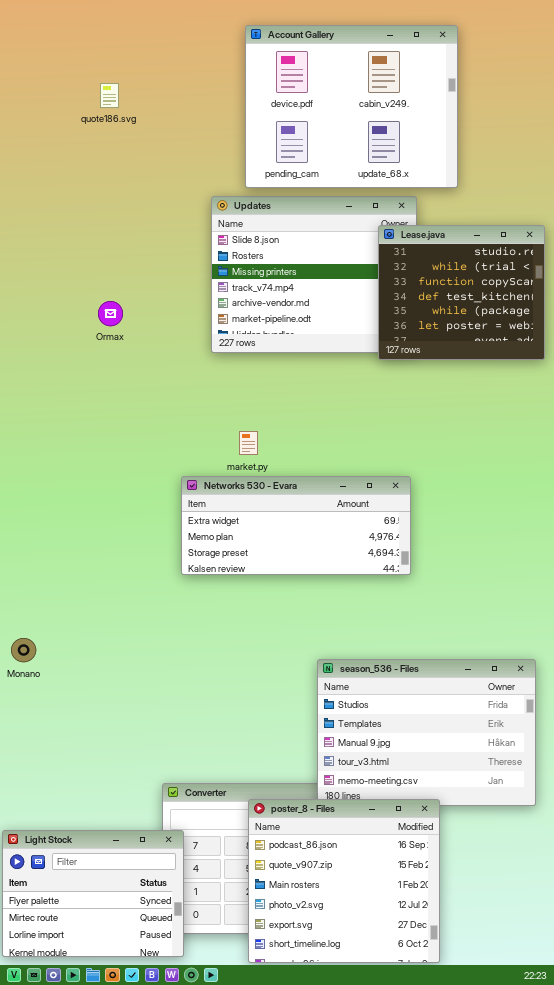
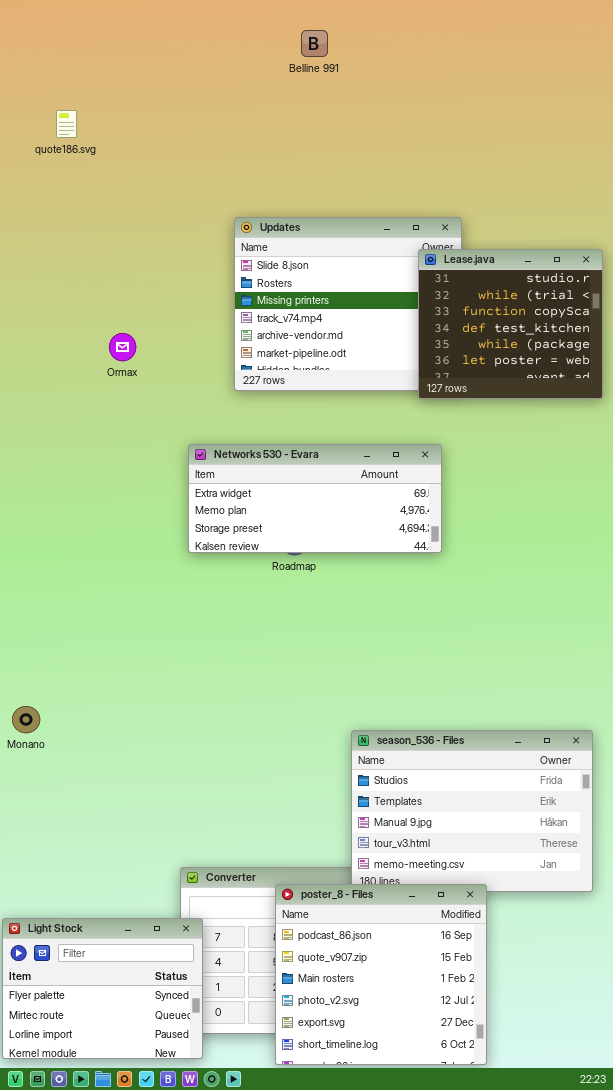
Account Gallery: [245,25,458,188] -> none, closed
quote186.svg: [100,83,119,108] -> [56,110,77,138], moved
Networks 530 - Evara: [181,476,411,575] -> [188,444,442,553], moved

